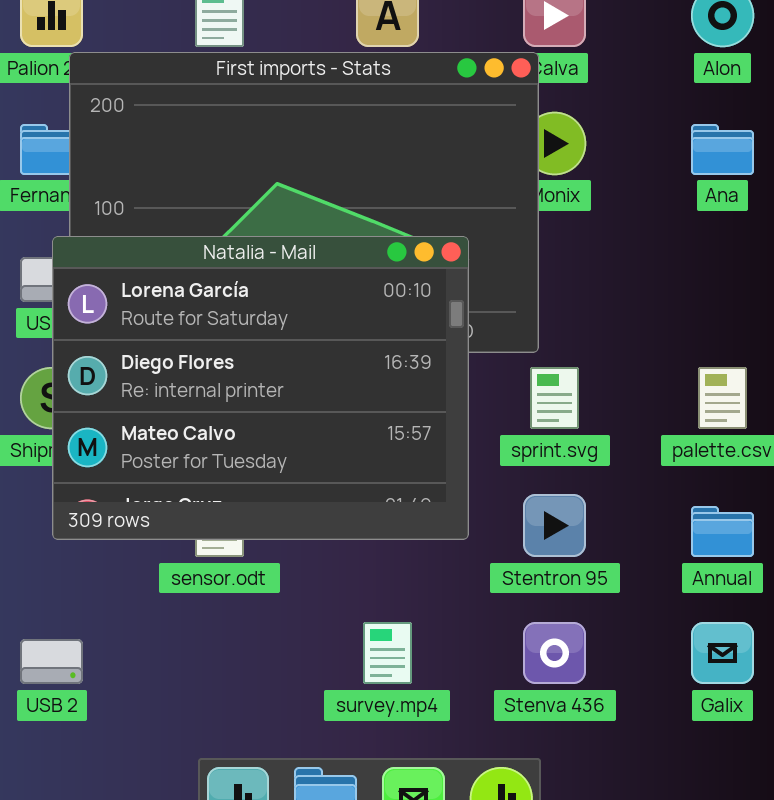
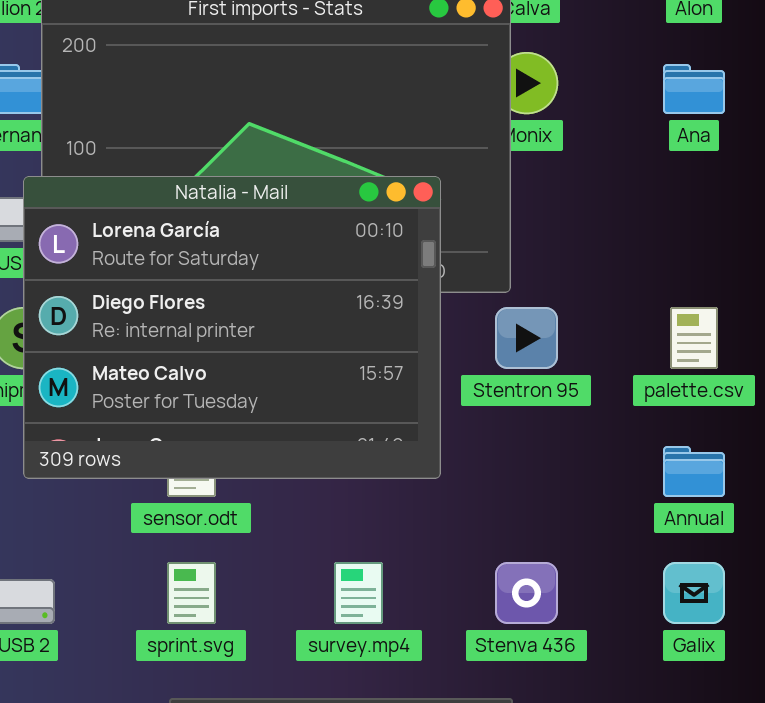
sprint.svg: [530,367,579,429] -> [167,562,216,624], moved
Stentron 95: [523,494,586,557] -> [495,307,558,369], moved

